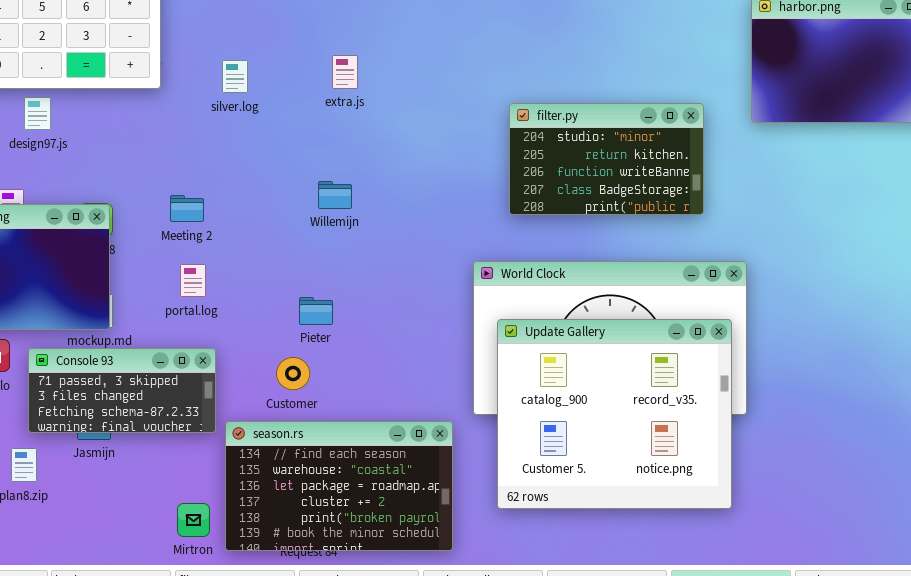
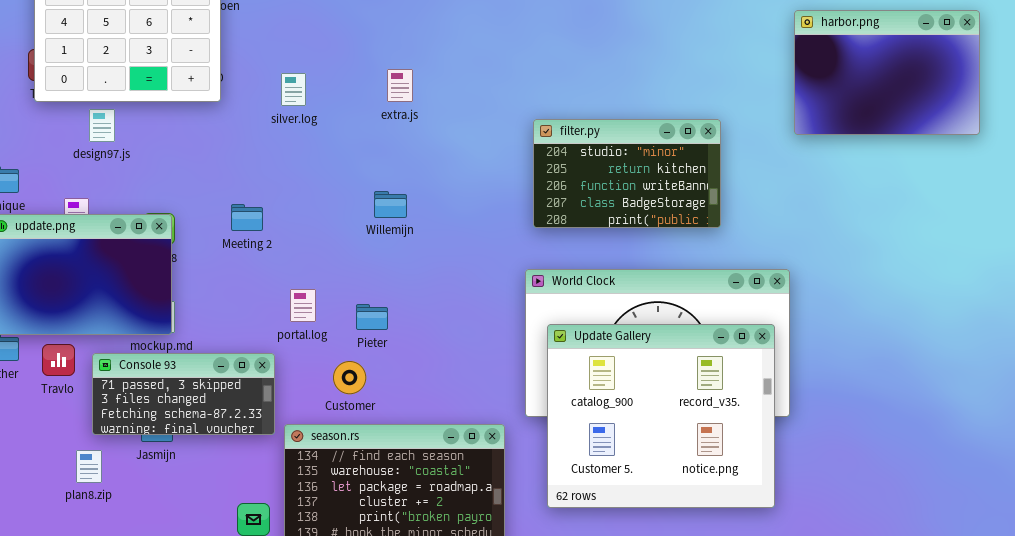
filter.py: [509,103,704,215] -> [533,119,721,228], moved
portal.log: [180,264,206,297] -> [290,289,316,322], moved

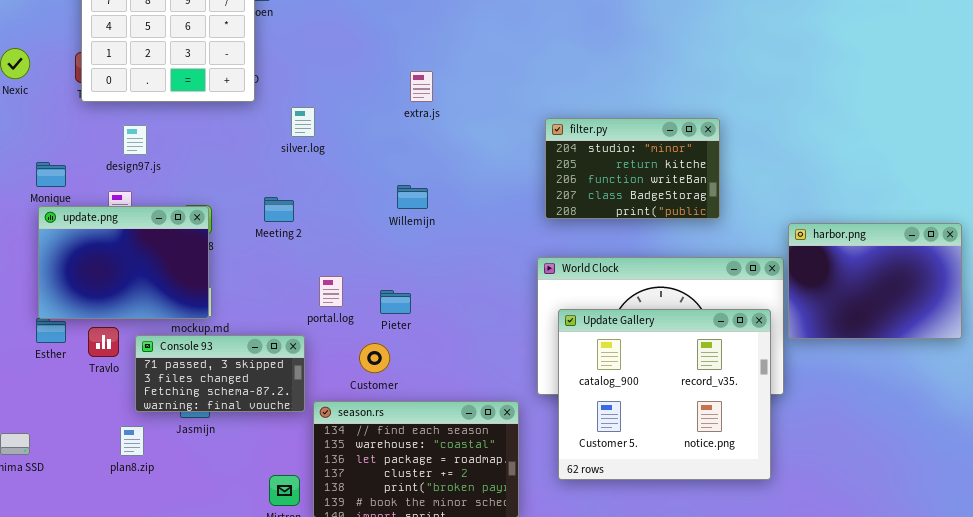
harbor.png: [794,10,980,135] -> [788,223,962,339], moved
silver.log: [281,73,306,106] -> [291,107,315,137], moved
design97.js: [89,109,115,142] -> [123,125,147,155], moved

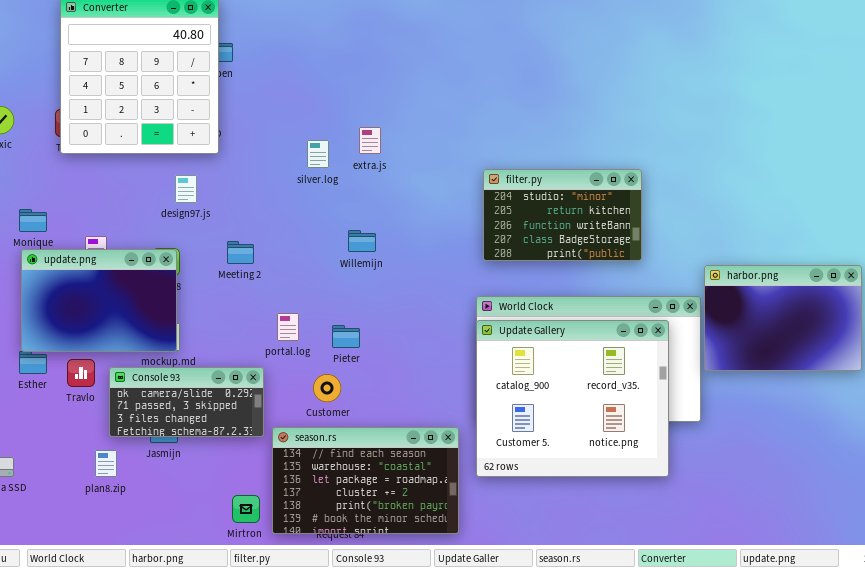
silver.log: [291,107,315,137] -> [307,140,329,168], moved
design97.js: [123,125,147,155] -> [175,175,197,203], moved
Update Gallery: [558,309,771,480] -> [476,320,669,477], moved
Console 93: [135,335,305,412] -> [109,367,264,437], scrolled up 1 row

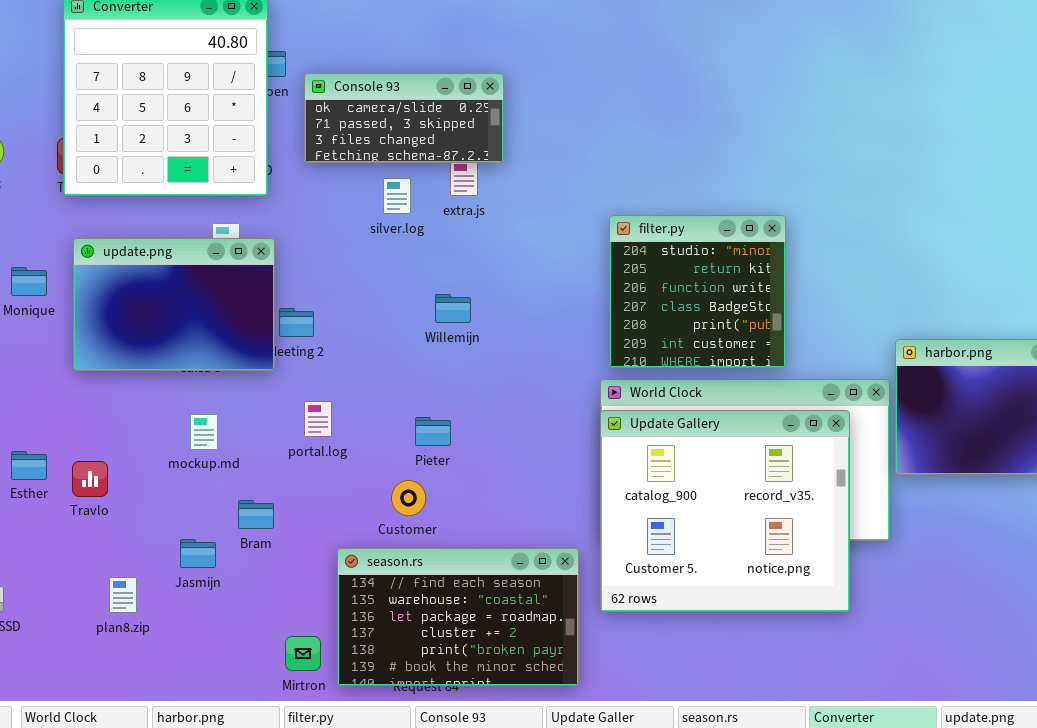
filter.py: [483,169,642,261] -> [609,215,786,368], resized
update.png: [21,249,177,352] -> [73,238,275,371], moved
portal.log: [277,313,299,341] -> [304,401,332,437], moved
Console 93: [109,367,264,437] -> [304,73,504,163], moved

